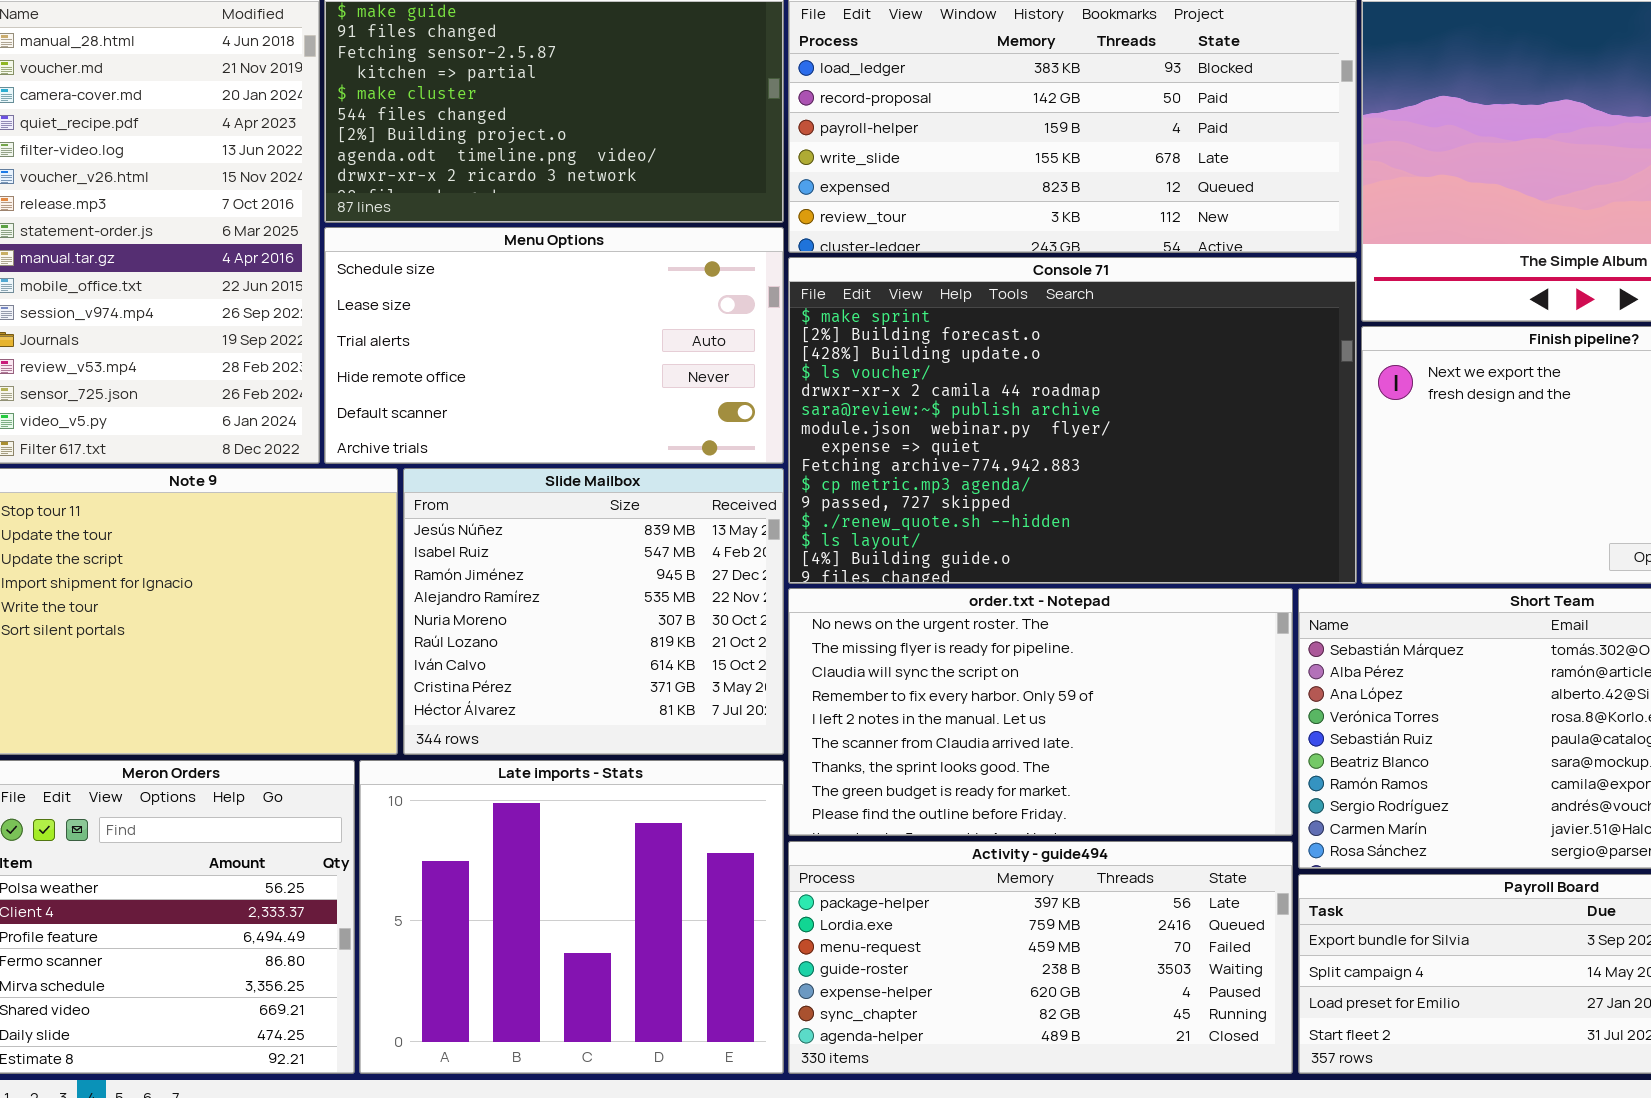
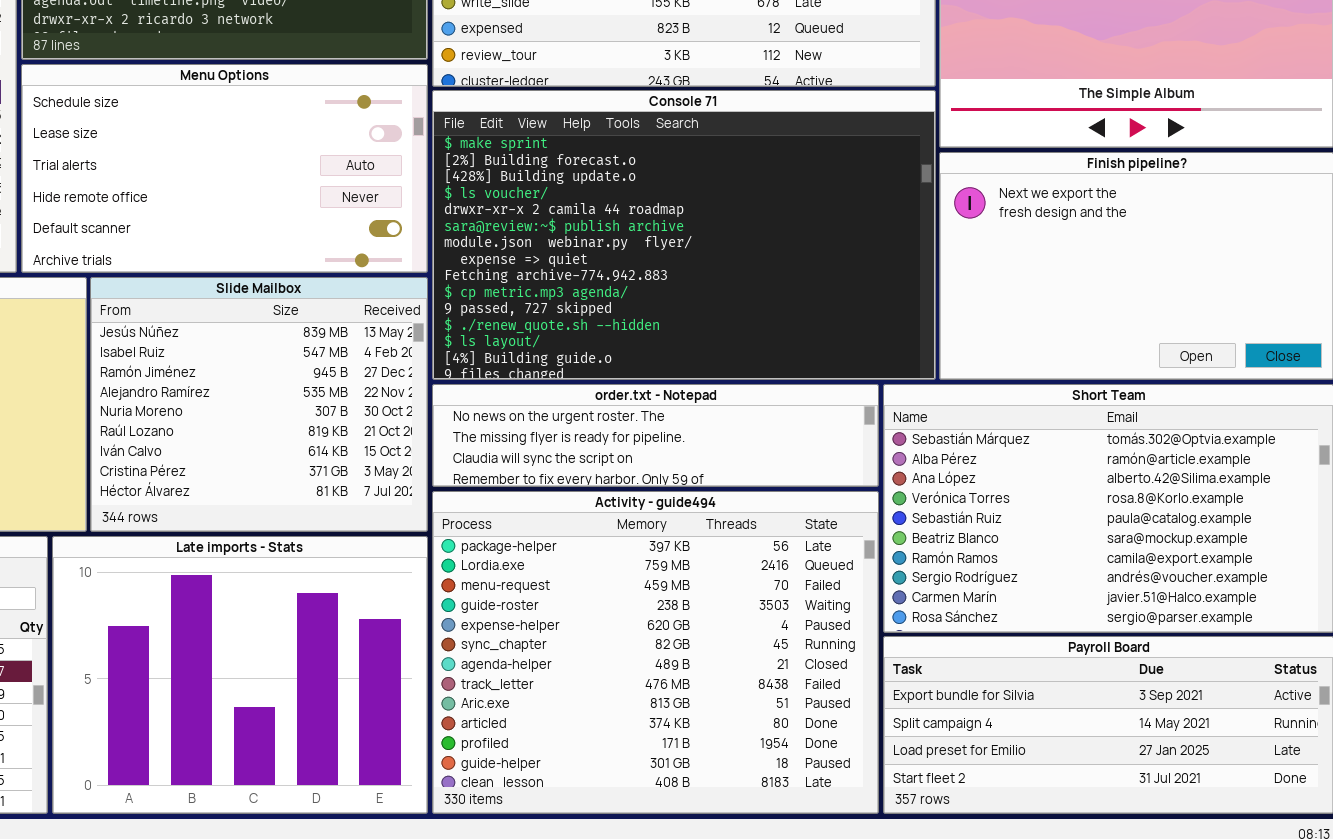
order.txt - Notepad: [788,588,1293,836] -> [432,384,879,487], resized
Activity - guide494: [788,841,1293,1074] -> [432,491,879,814], resized

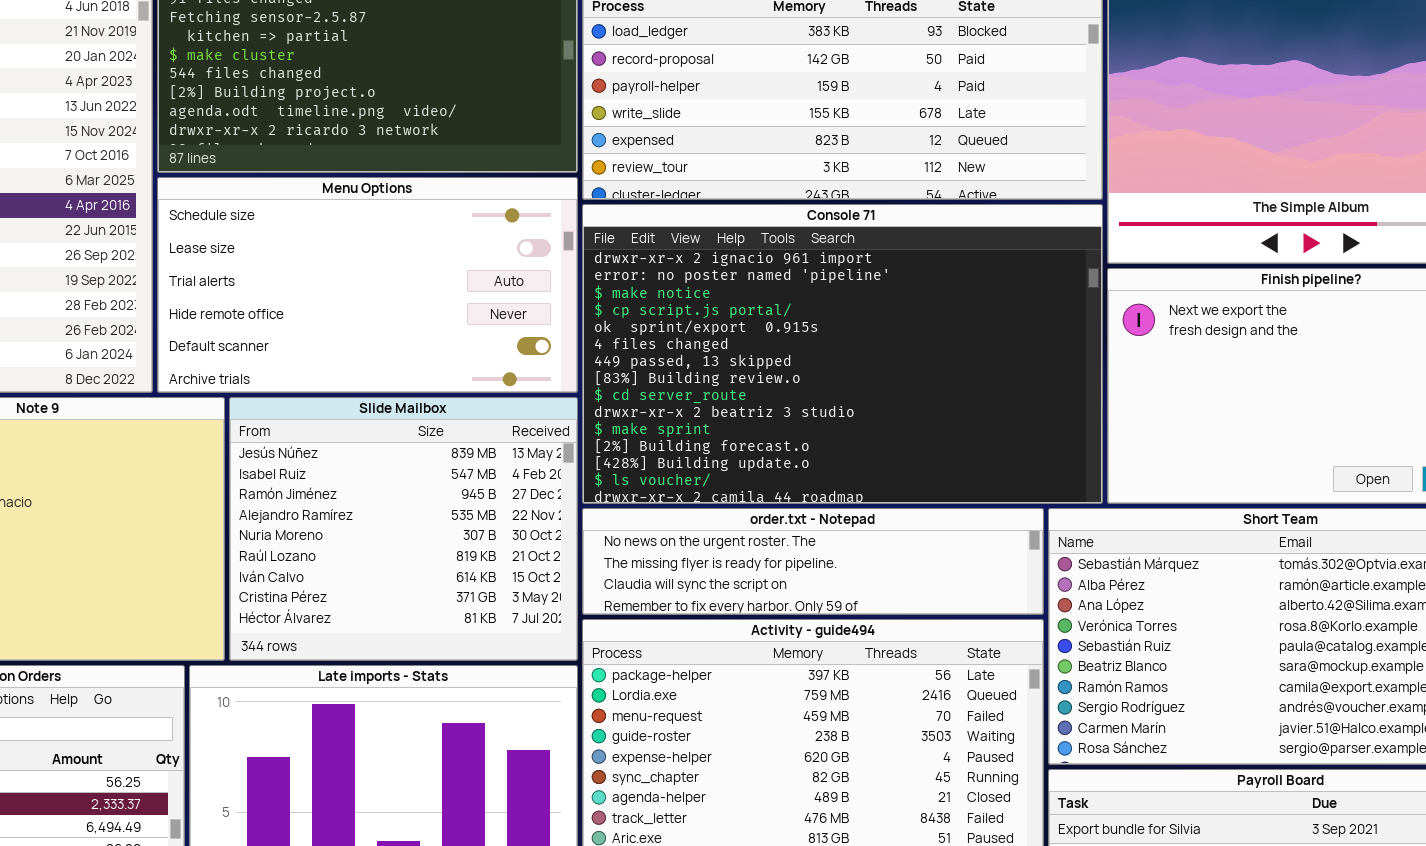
Console 71: [432,90,936,380] -> [582,204,1103,504], scrolled up 10 rows

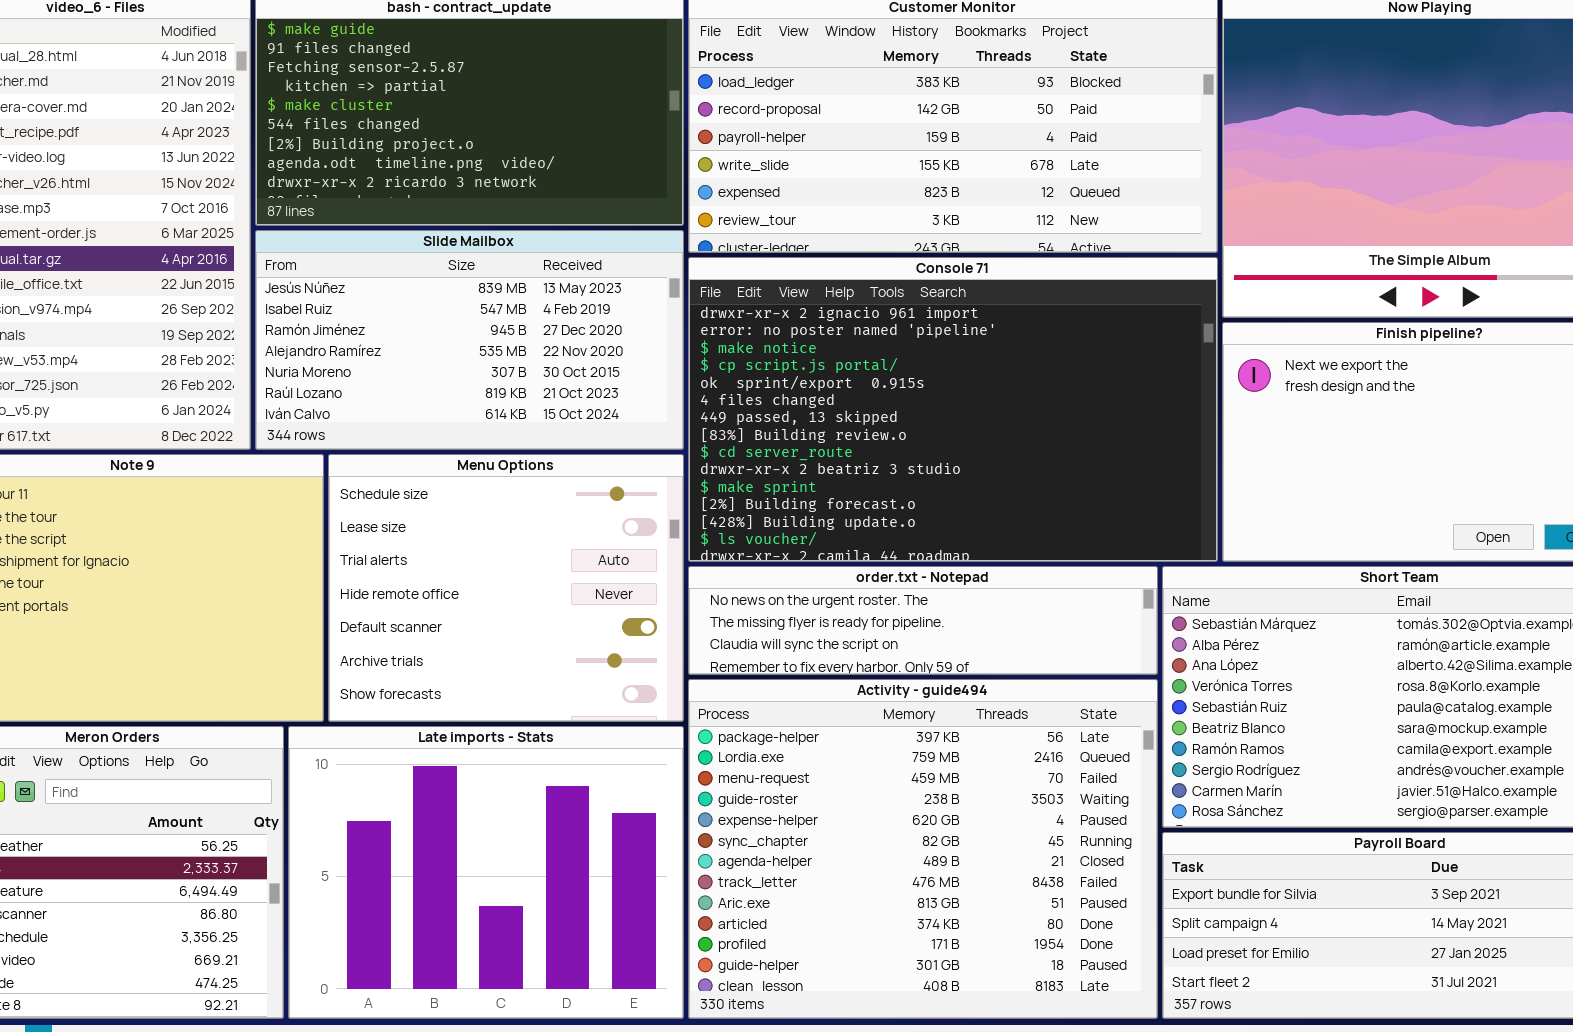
Menu Options: [157,177,578,393] -> [328,454,684,722], moved, resized
Slide Mailbox: [229,397,578,661] -> [255,230,684,450], moved, resized

